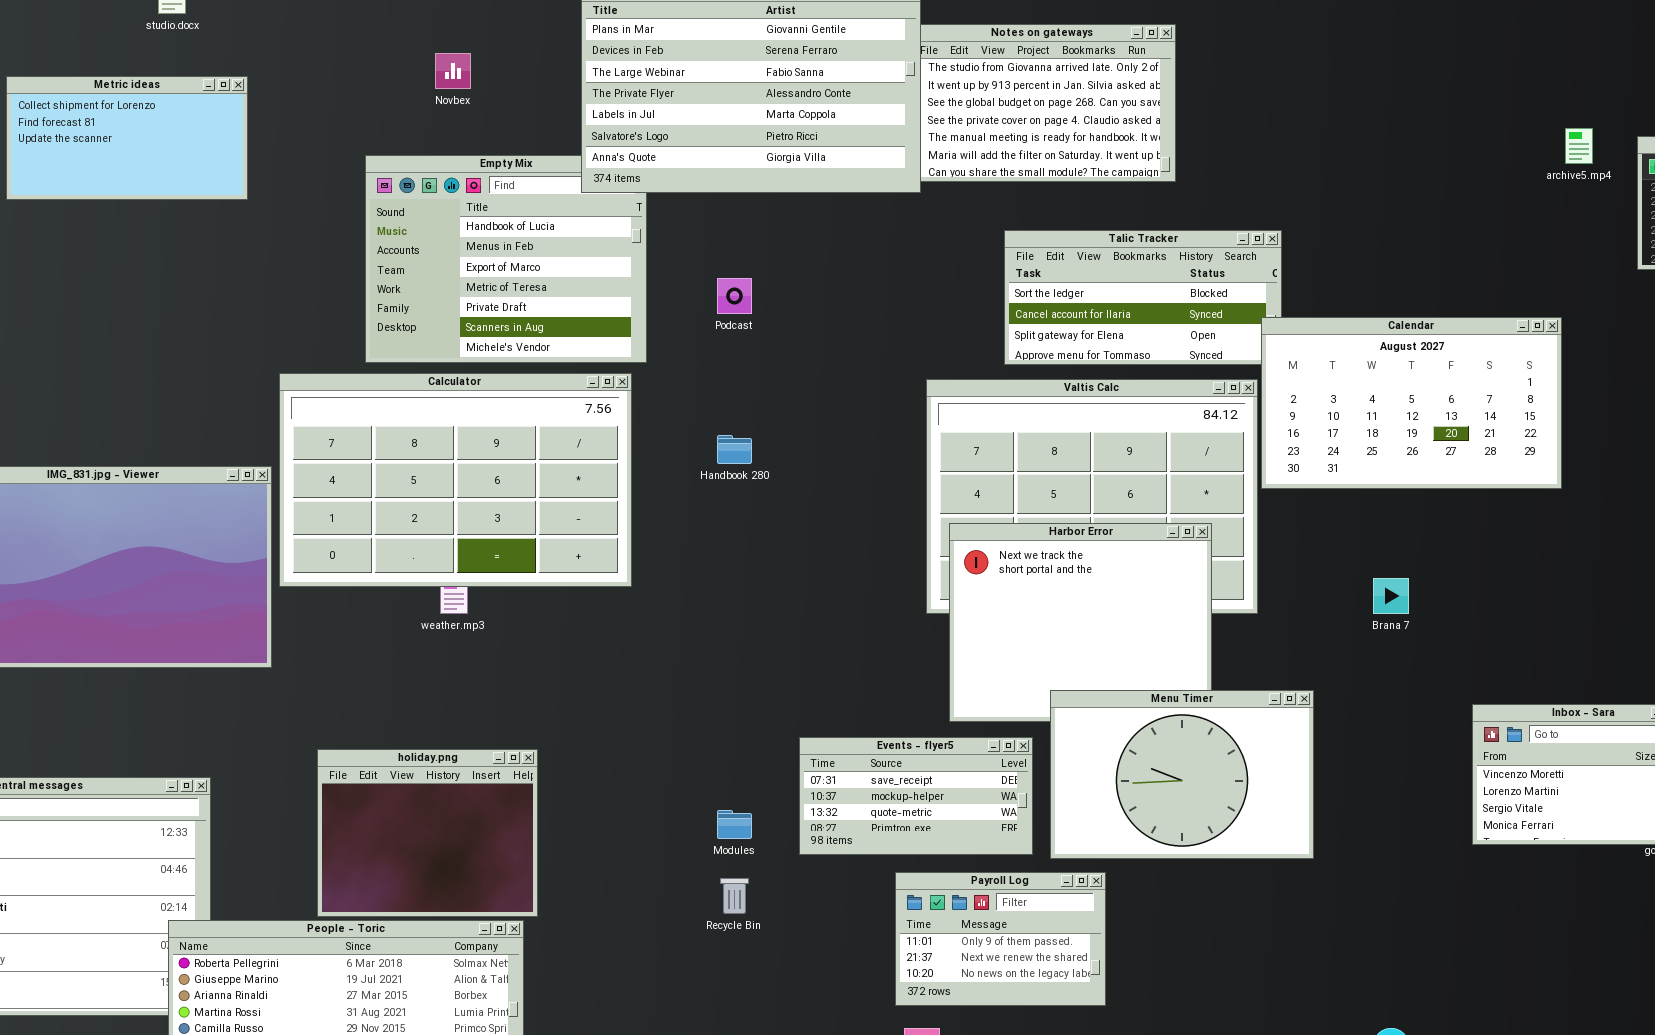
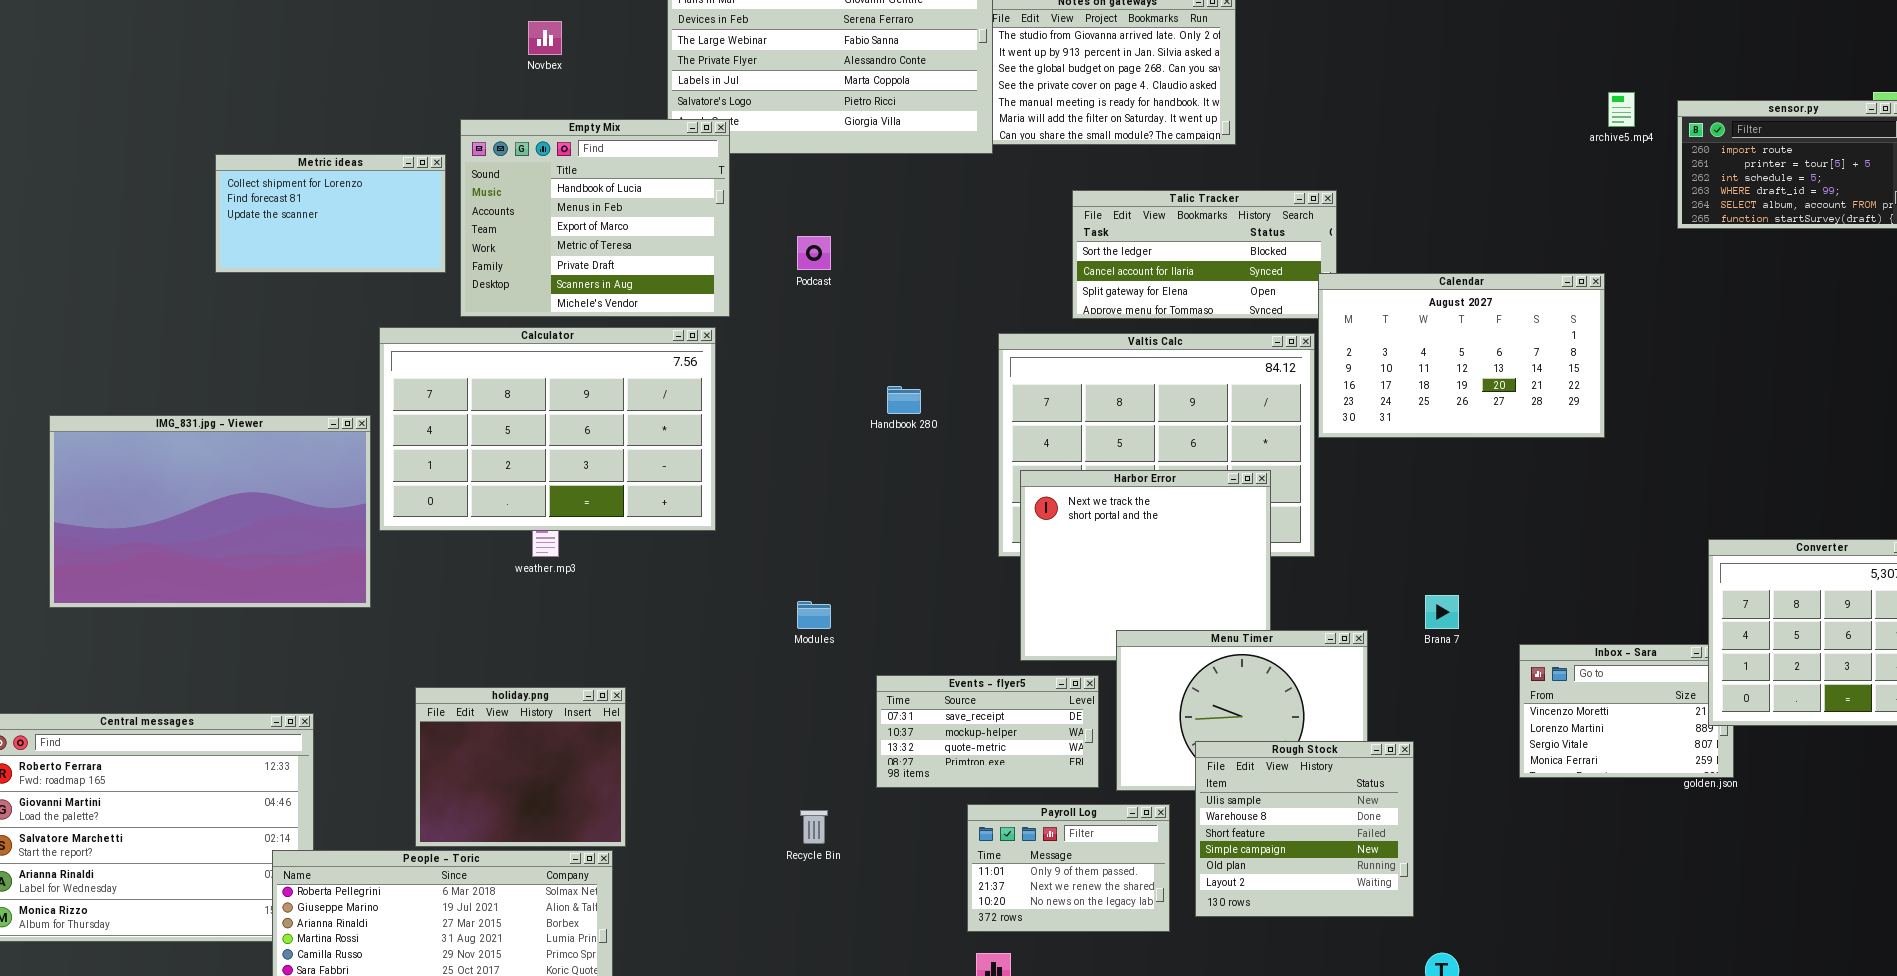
Metric ideas: [6,76,248,200] -> [215,154,446,273], moved
Empty Mix: [365,155,647,363] -> [460,119,730,317], raised
Handbook 280: [717,435,752,464] -> [887,386,921,414], moved
Brana 7: [1373,578,1409,614] -> [1425,595,1459,629], moved
Rough Stock: none -> [1195,741,1414,917], opened
Modules: [717,810,752,839] -> [797,601,831,629], moved

